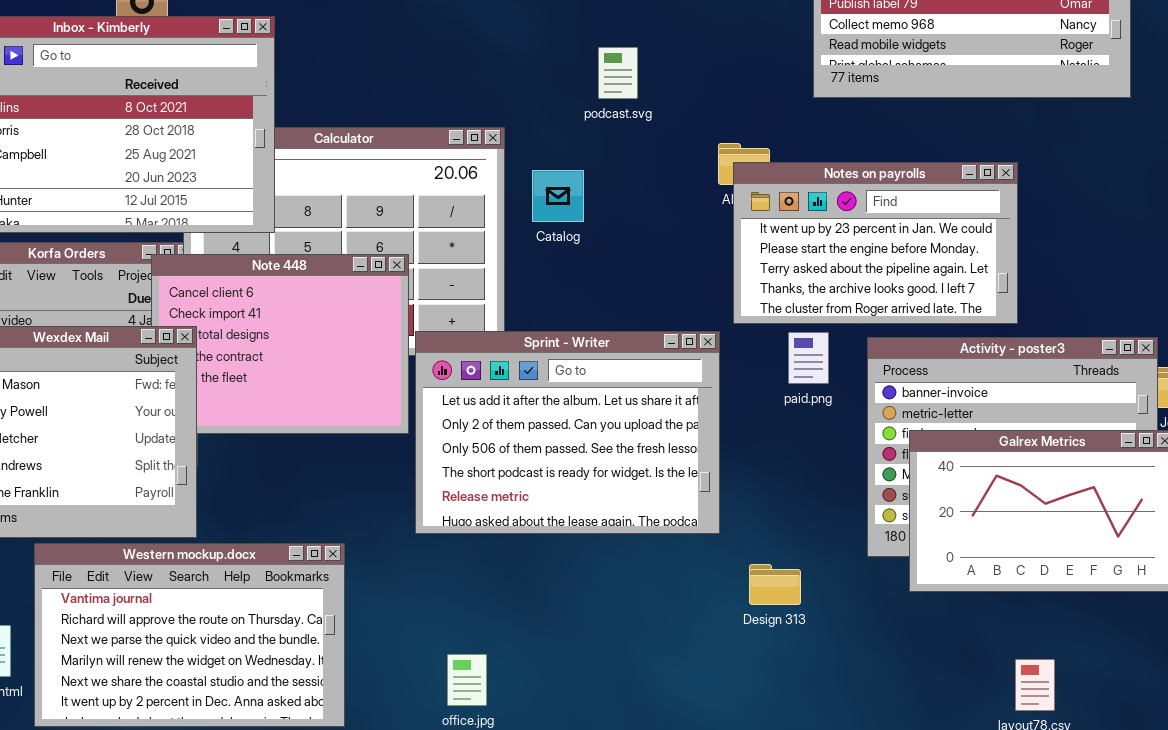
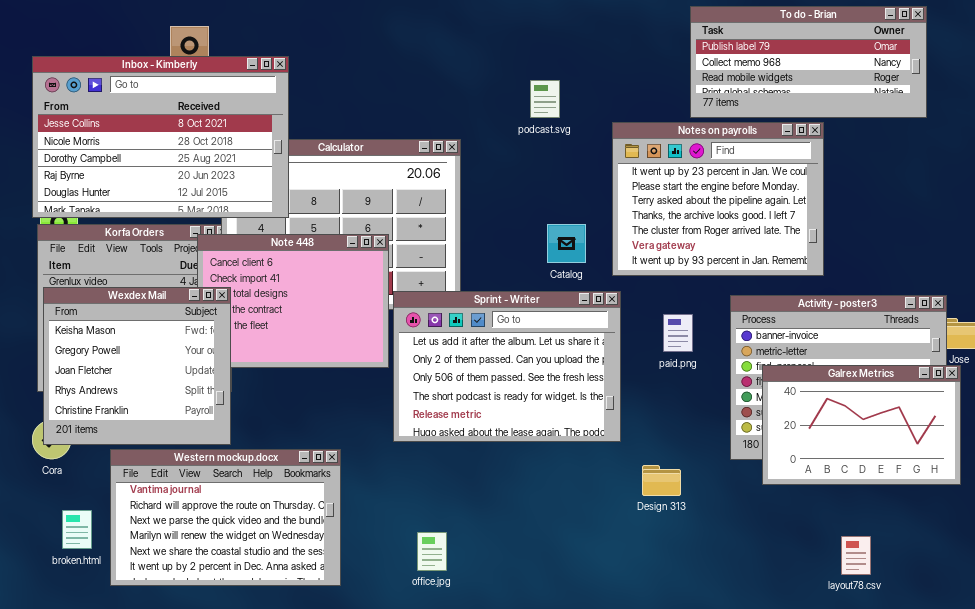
Notes on payrolls: [733,162,1018,324] -> [612,122,824,276], moved, resized
Catalog: [532,170,584,222] -> [547,224,586,263], moved
paid.png: [788,332,829,384] -> [663,314,693,352], moved

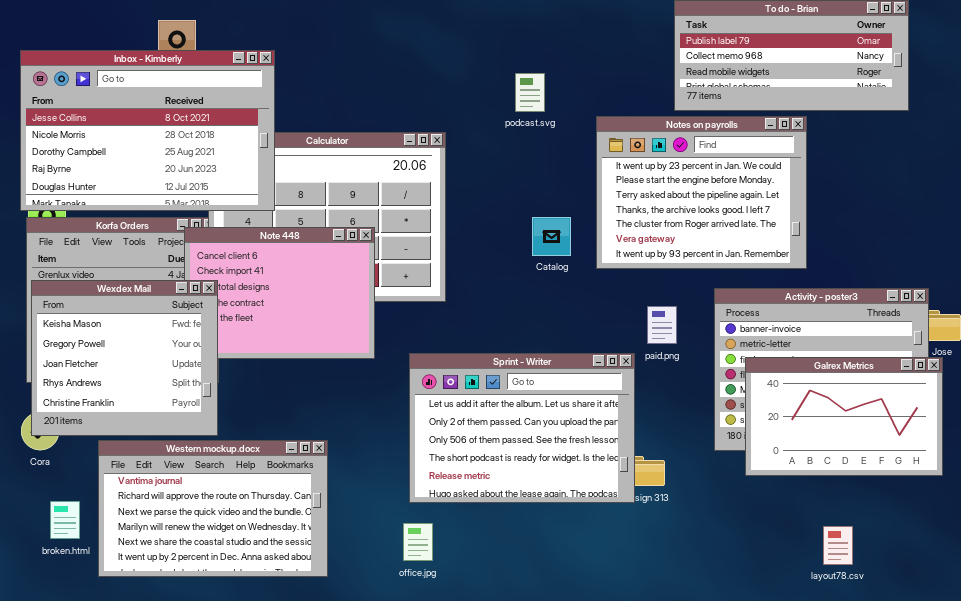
Sprint - Writer: [393,291,621,442] -> [409,353,635,503], moved

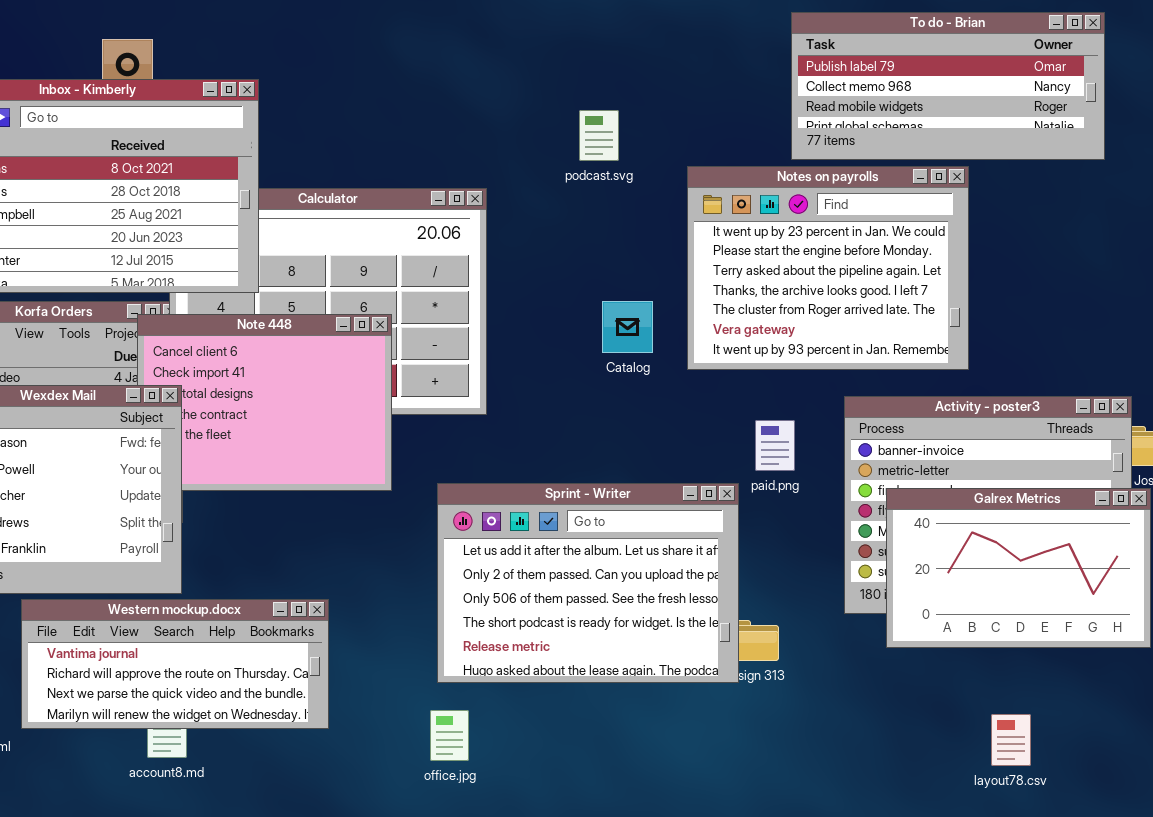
Western mockup.docx: [98,440,328,577] -> [21,599,329,729], resized

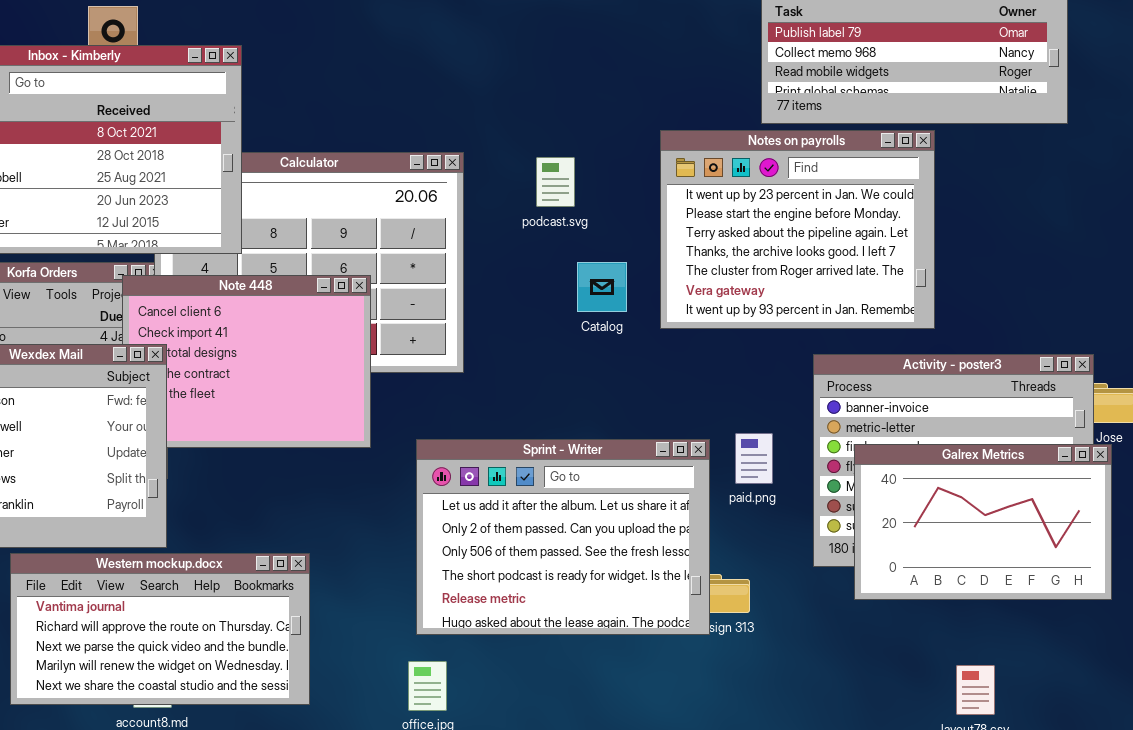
podcast.svg: [579,110,619,161] -> [536,157,575,207], moved
paid.png: [755,420,795,471] -> [735,433,773,484], moved
Western mockup.docx: [21,599,329,729] -> [10,553,310,705], resized

